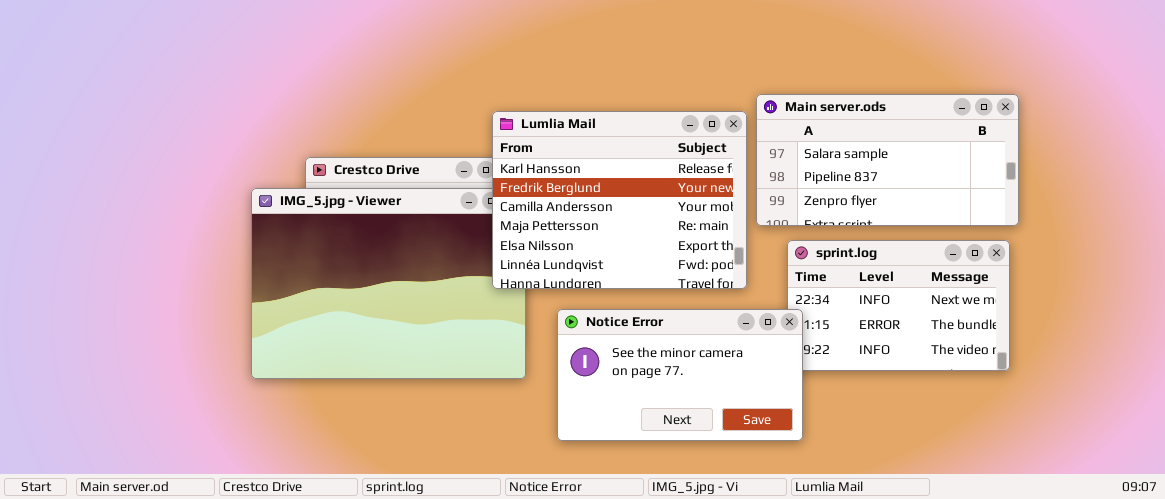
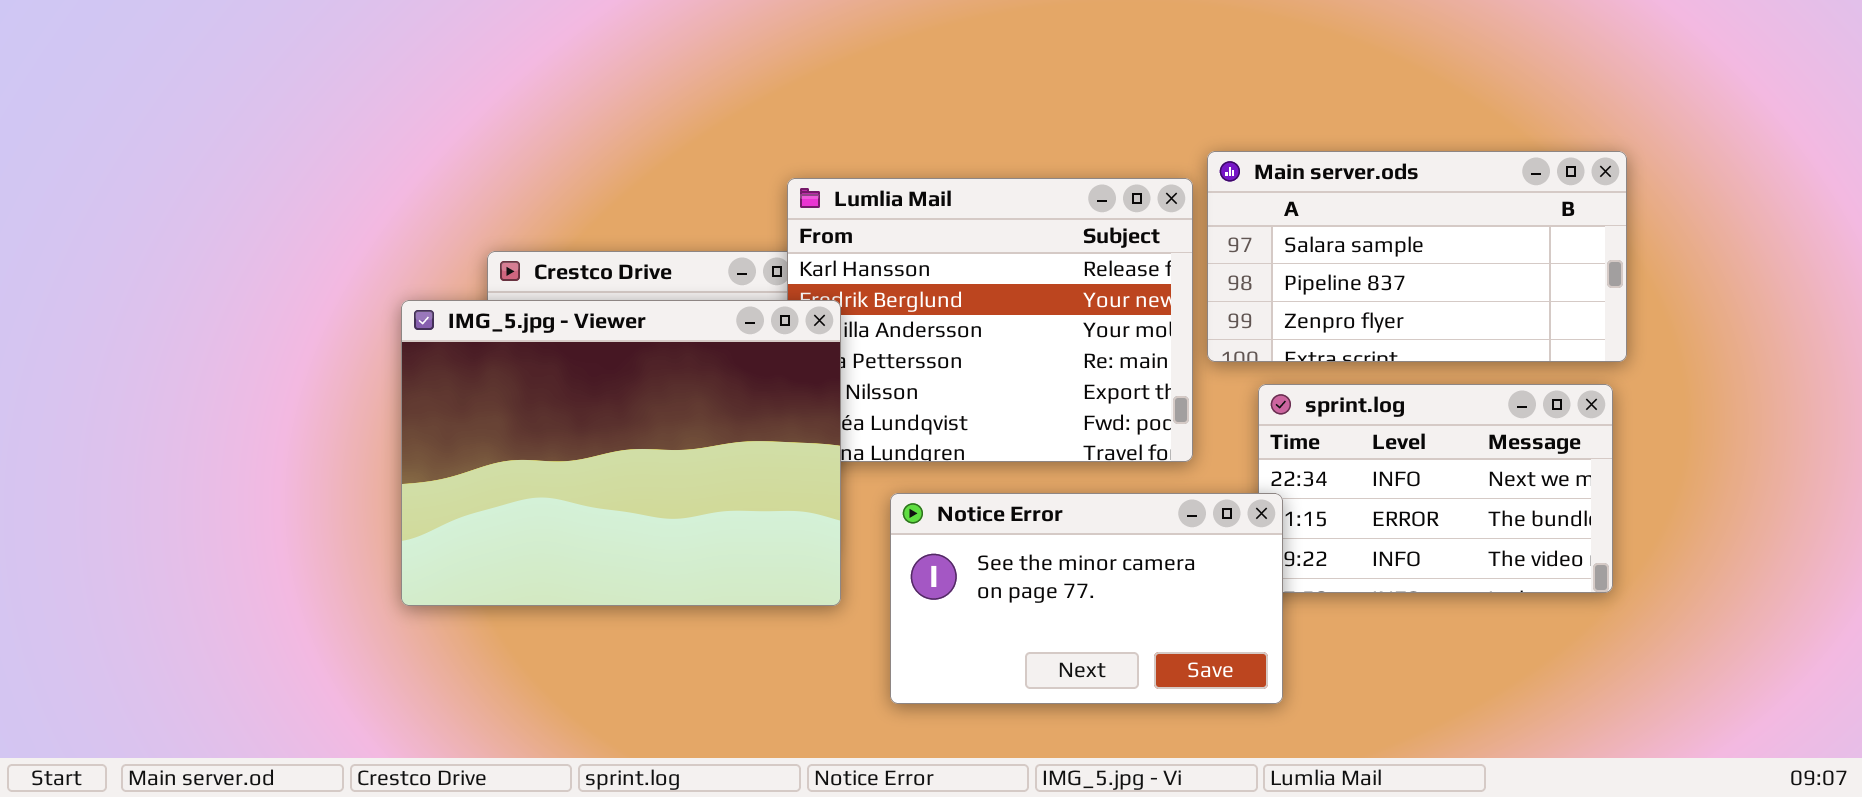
IMG_5.jpg - Viewer: [251,188,526,379] -> [401,300,841,606], raised

